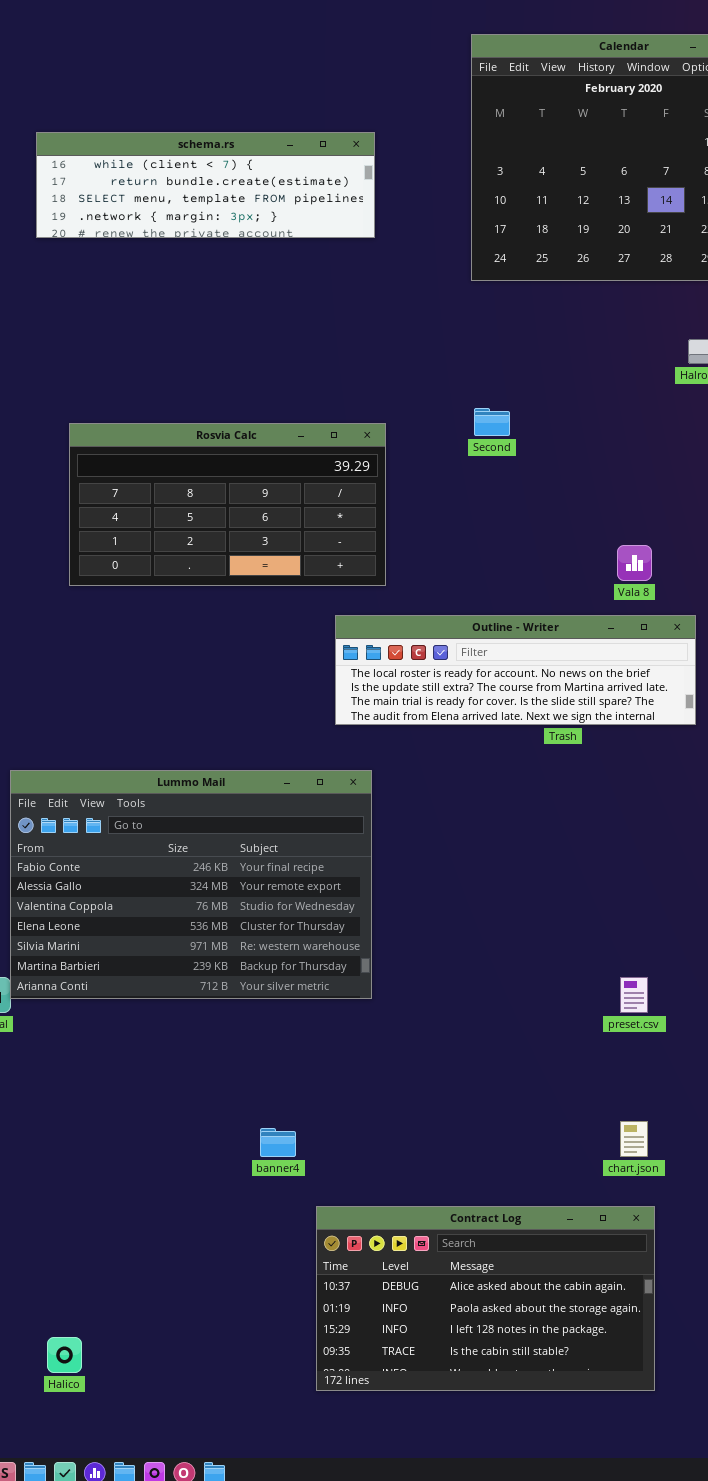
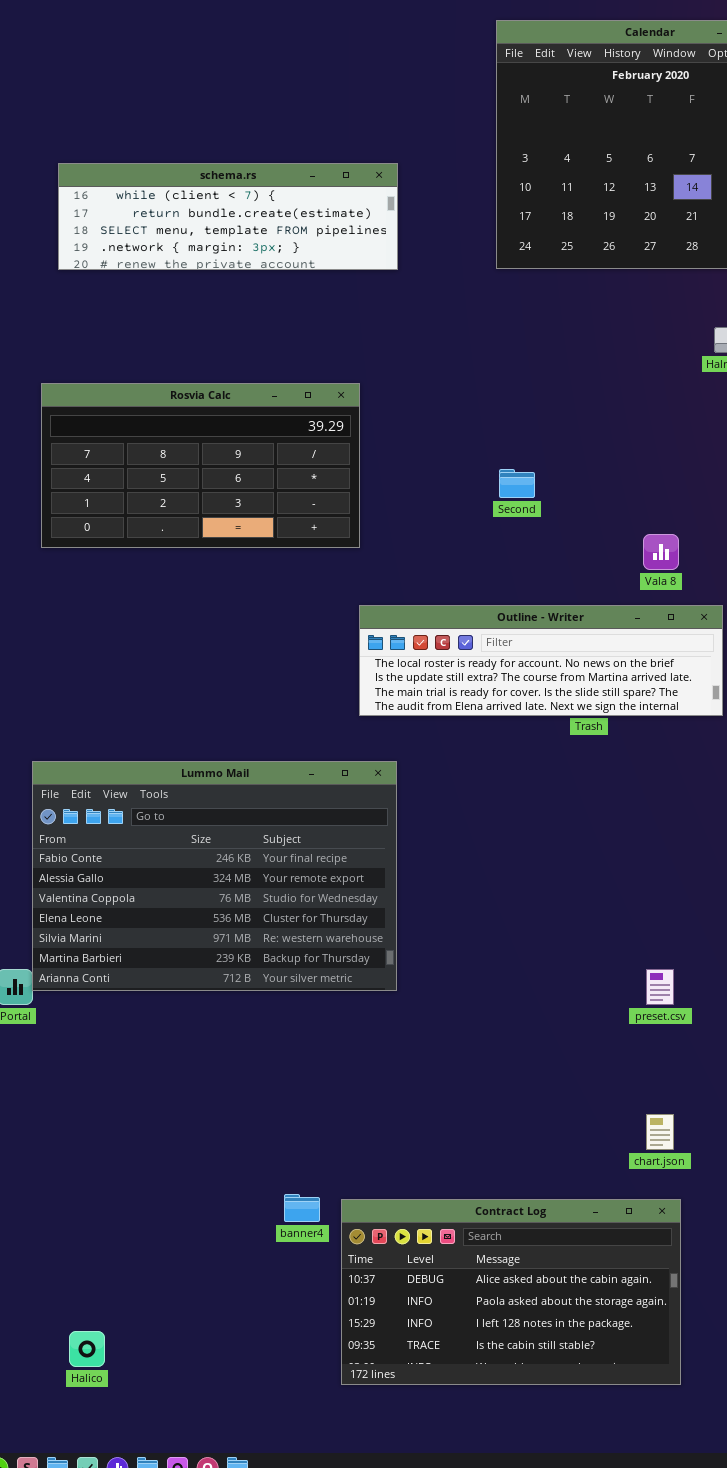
schema.rs: [36,132,375,238] -> [58,163,398,270], moved
Second: [474,408,510,436] -> [499,469,535,498], moved
Rosvia Calc: [69,423,386,586] -> [41,383,360,548], moved
banner4: [260,1128,296,1157] -> [284,1194,320,1222], moved

